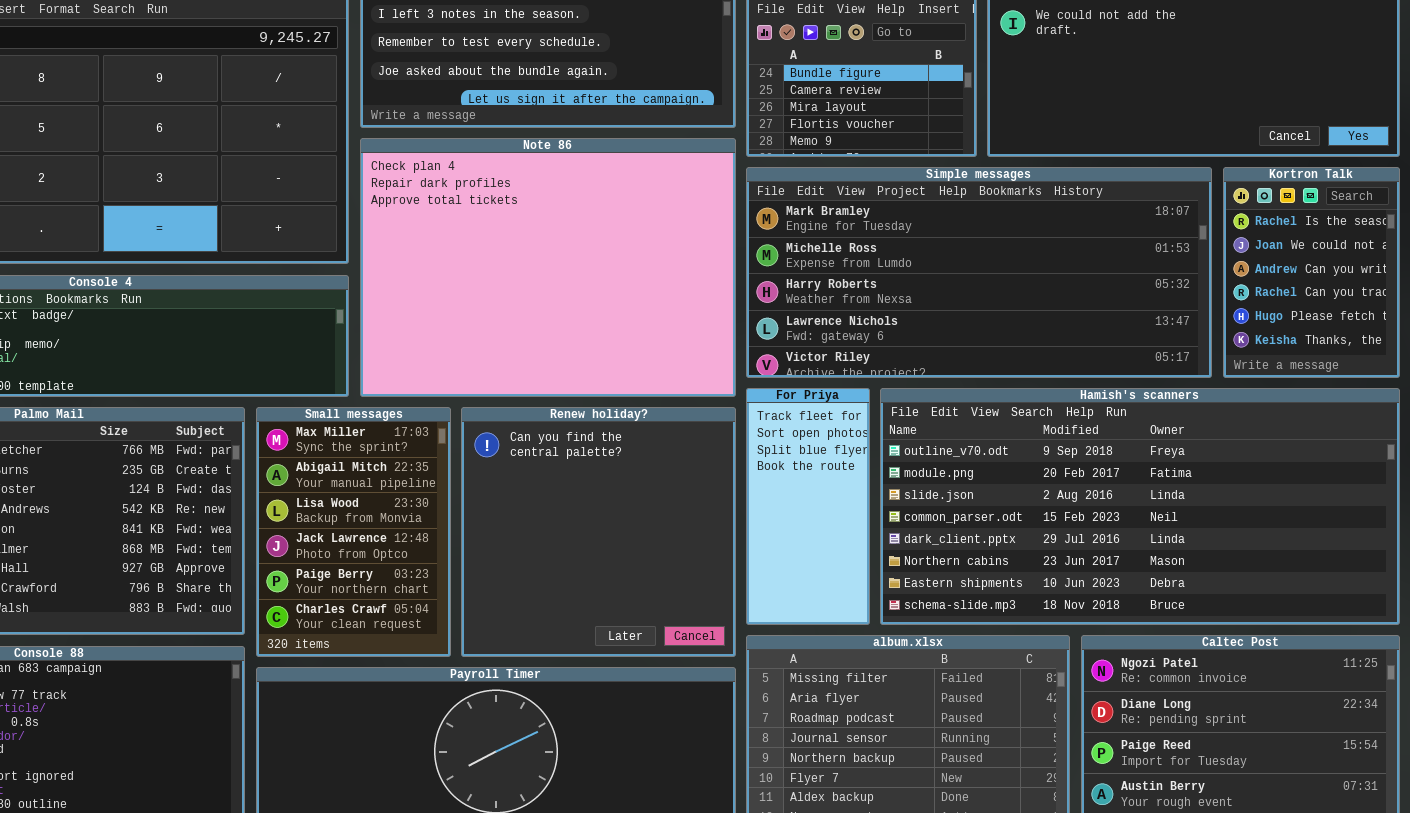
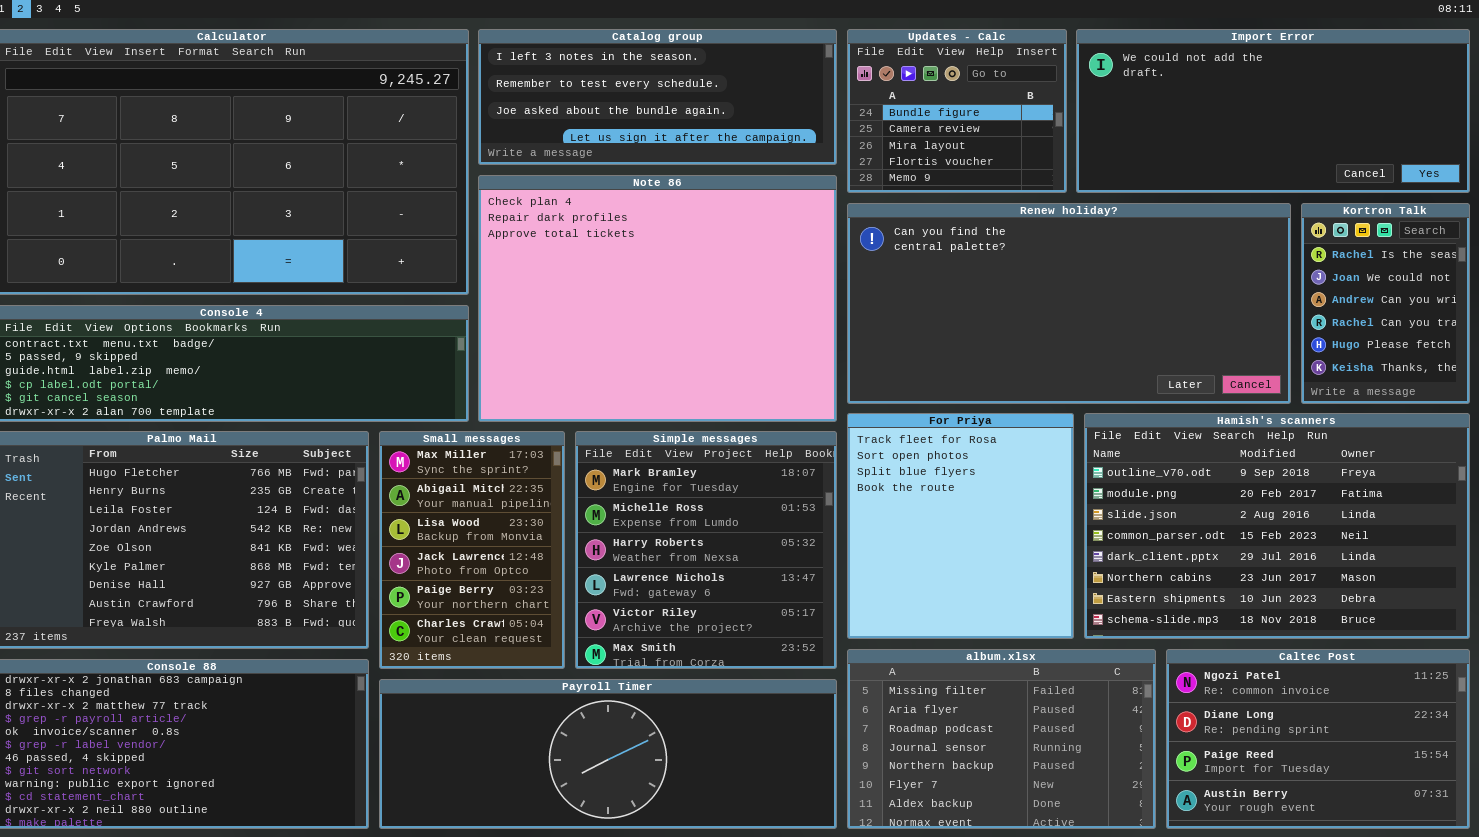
Simple messages: [746,167,1212,378] -> [575,431,837,669], moved, resized
For Priya: [746,388,870,625] -> [847,413,1074,639], resized
Hamish's scanners: [880,388,1400,625] -> [1084,413,1470,639], resized
Renew holiday?: [461,407,736,657] -> [847,203,1291,404], moved, resized

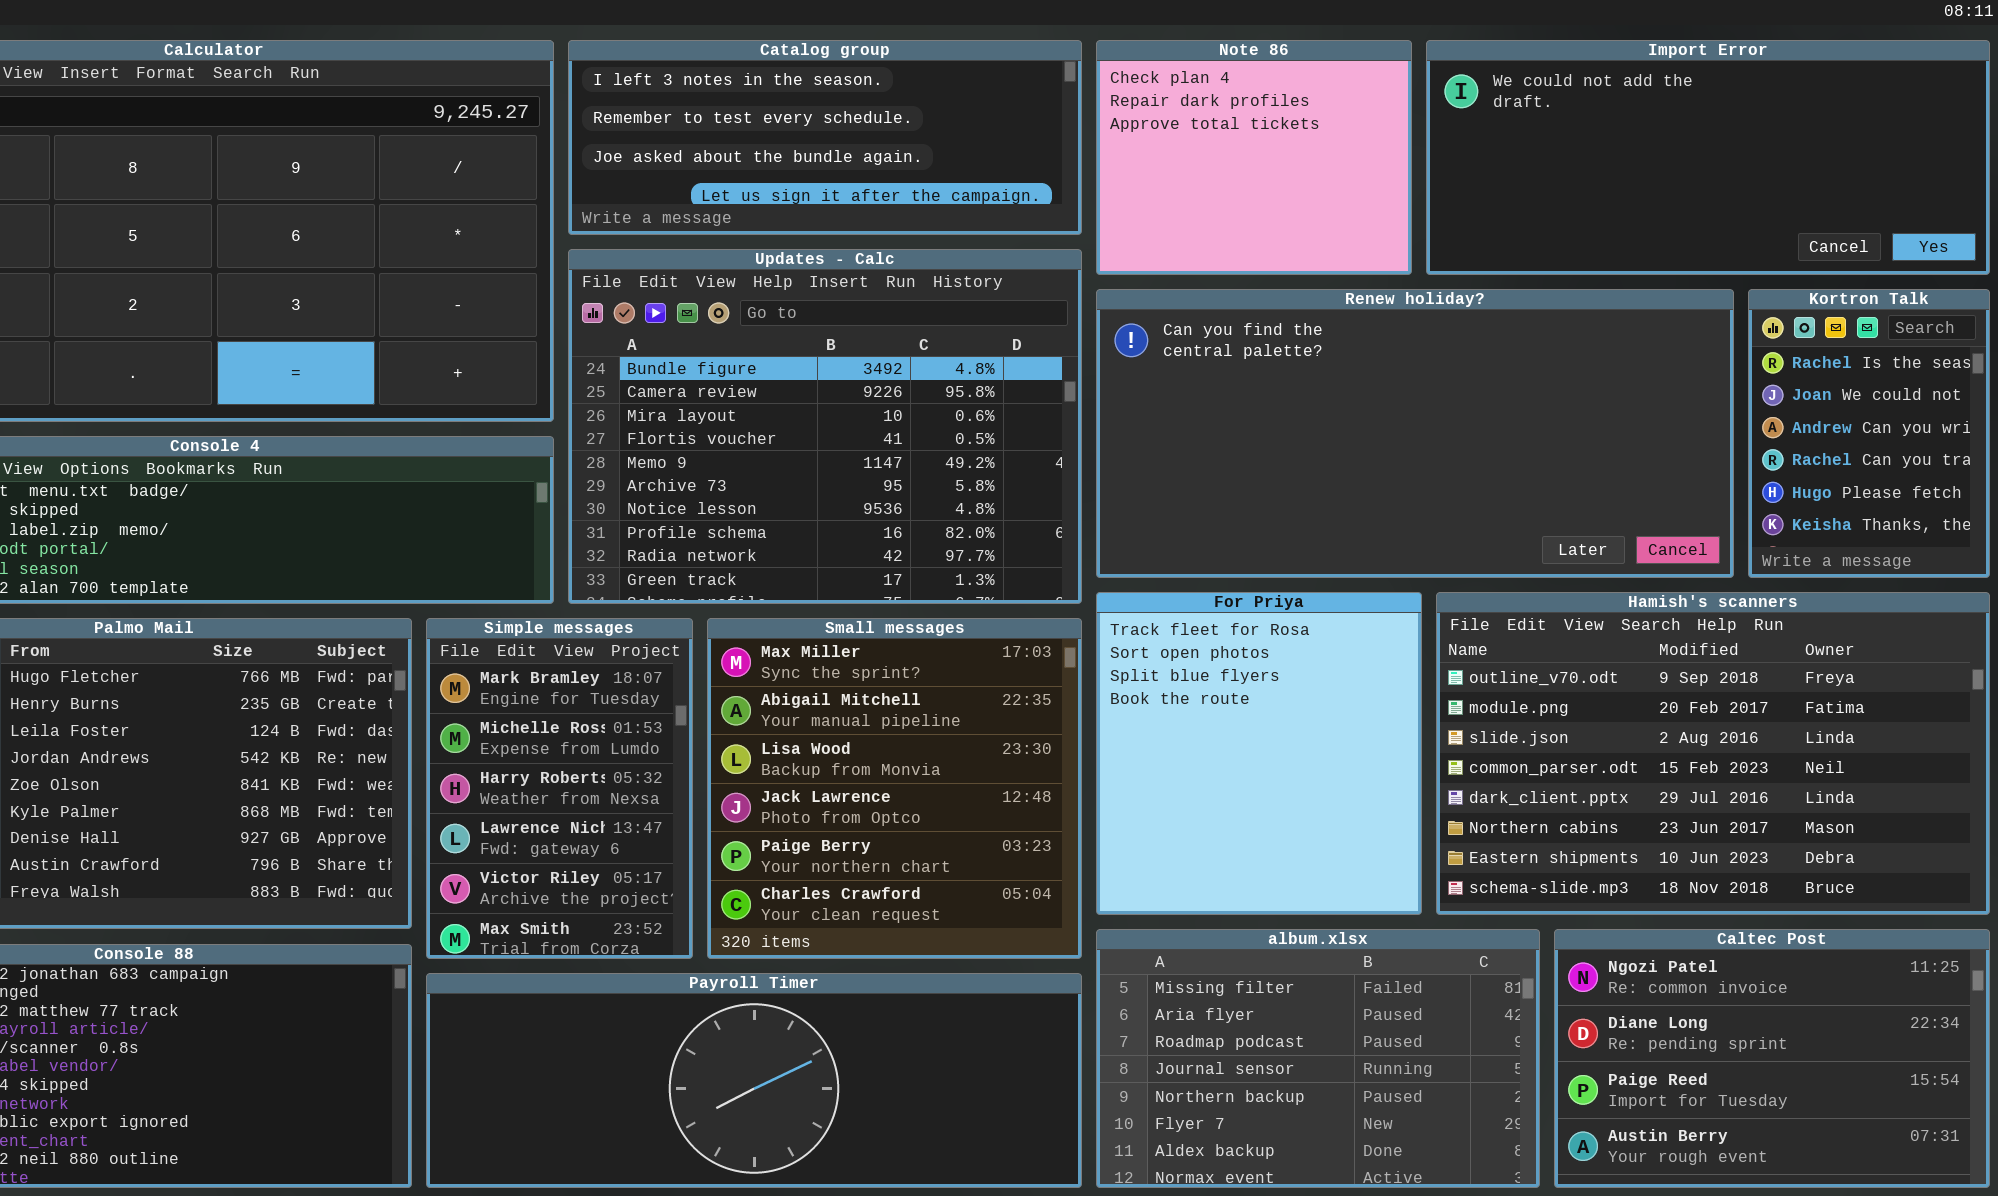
Updates - Calc: [847,29,1067,193] -> [568,249,1082,604], moved, resized
Note 86: [478,175,837,422] -> [1096,40,1412,275], moved, resized
Small messages: [379,431,565,669] -> [707,618,1082,959], moved, resized
Simple messages: [575,431,837,669] -> [426,618,693,959], moved, resized

